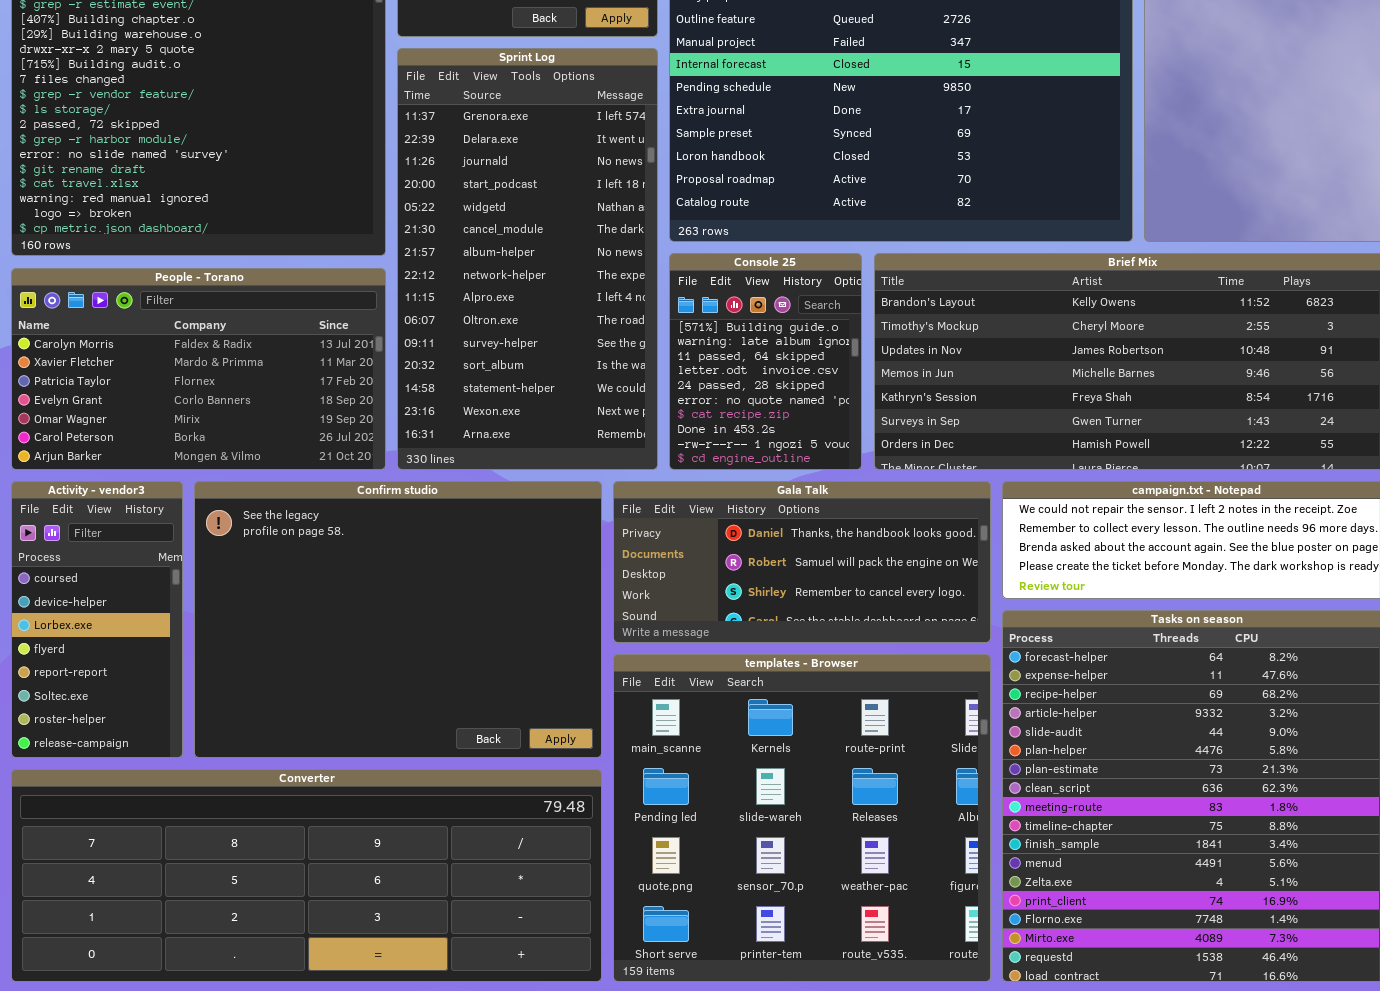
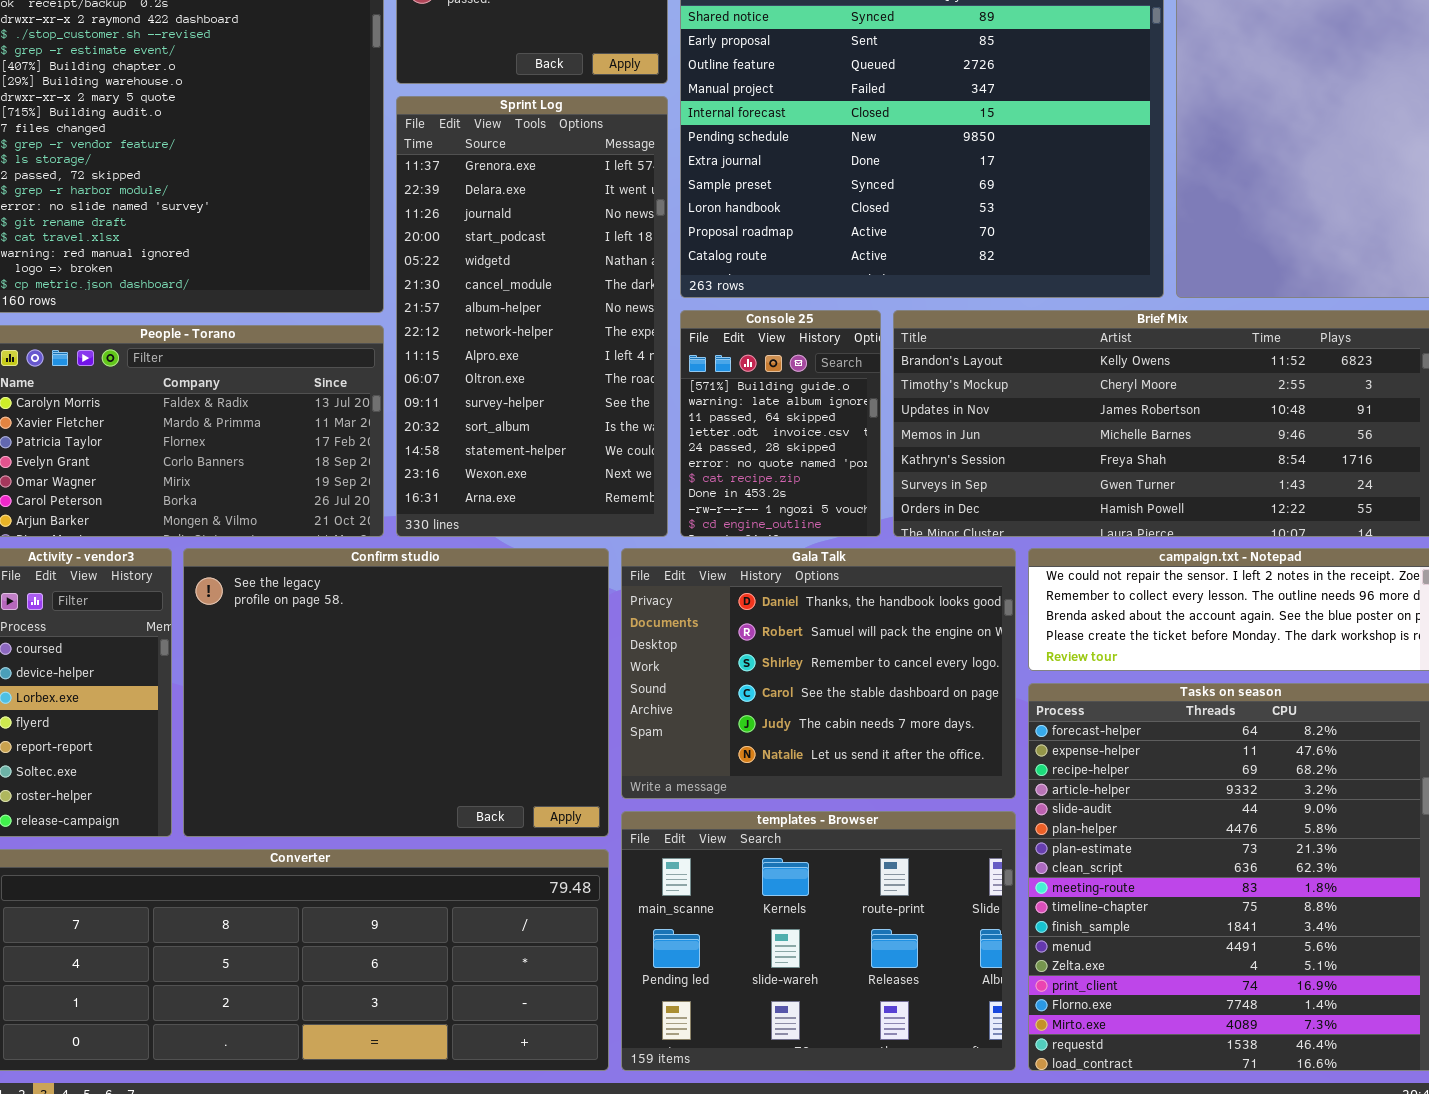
Gala Talk: [613,481,991,643] -> [621,548,1016,799], resized
templates - Browser: [613,654,991,982] -> [621,811,1016,1071], resized

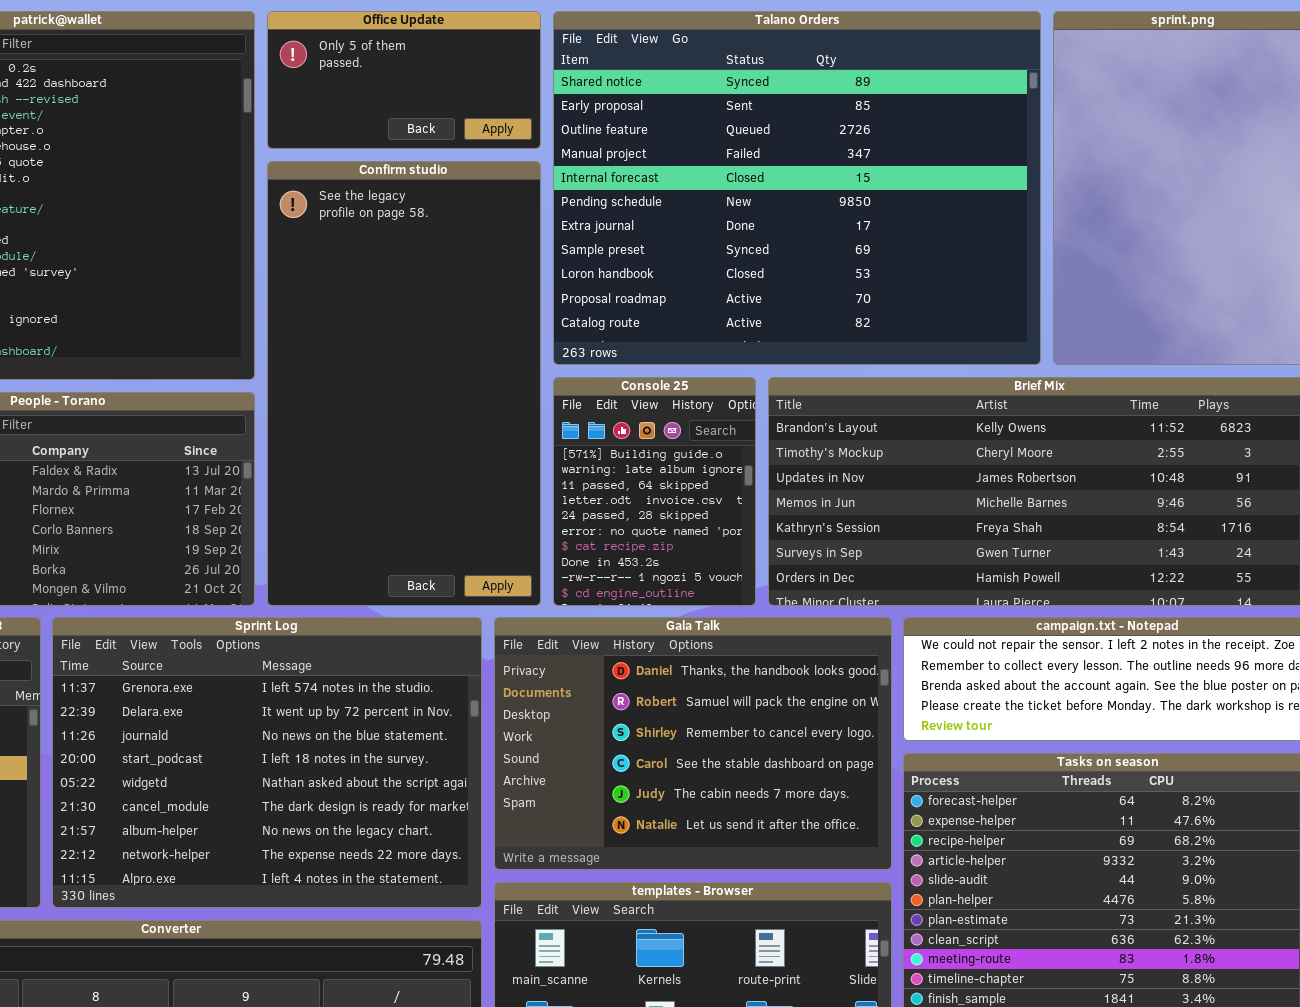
Sprint Log: [396,96,668,537] -> [52,617,482,908], moved, resized
Confirm studio: [183,548,609,837] -> [267,161,541,606], moved, resized

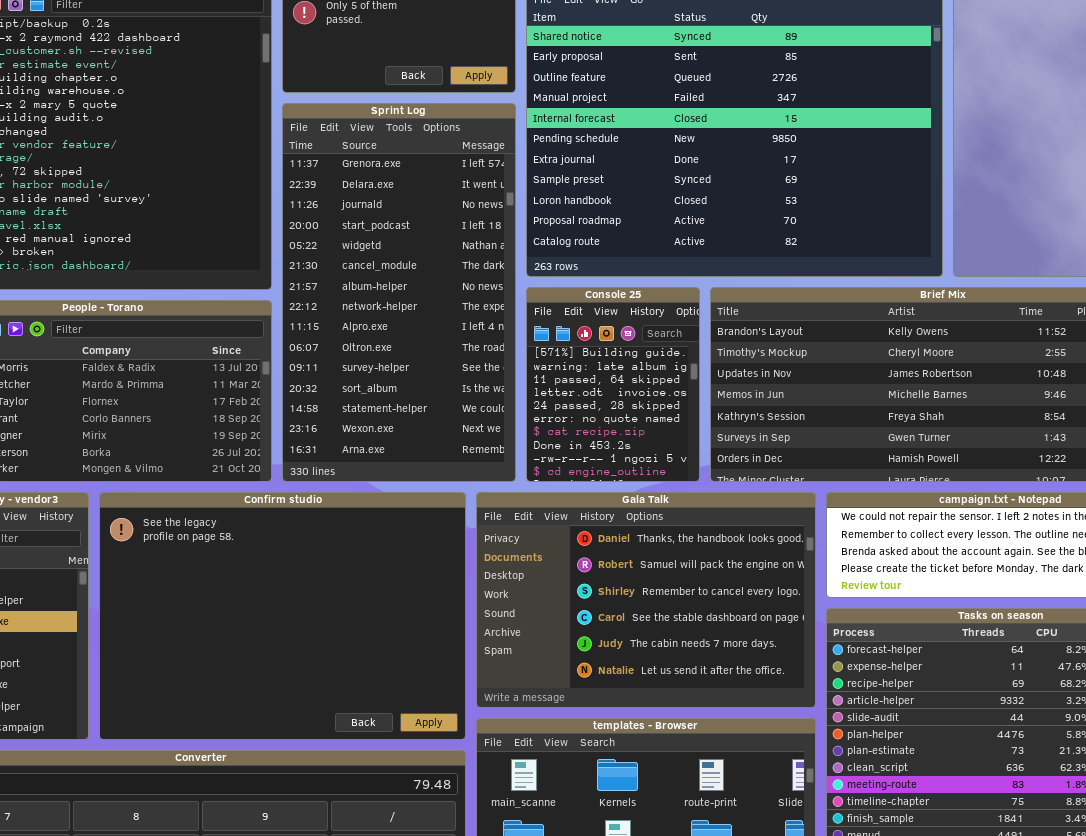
Confirm studio: [267,161,541,606] -> [99,492,466,740], moved, resized
Sprint Log: [52,617,482,908] -> [282,103,516,482], moved, resized

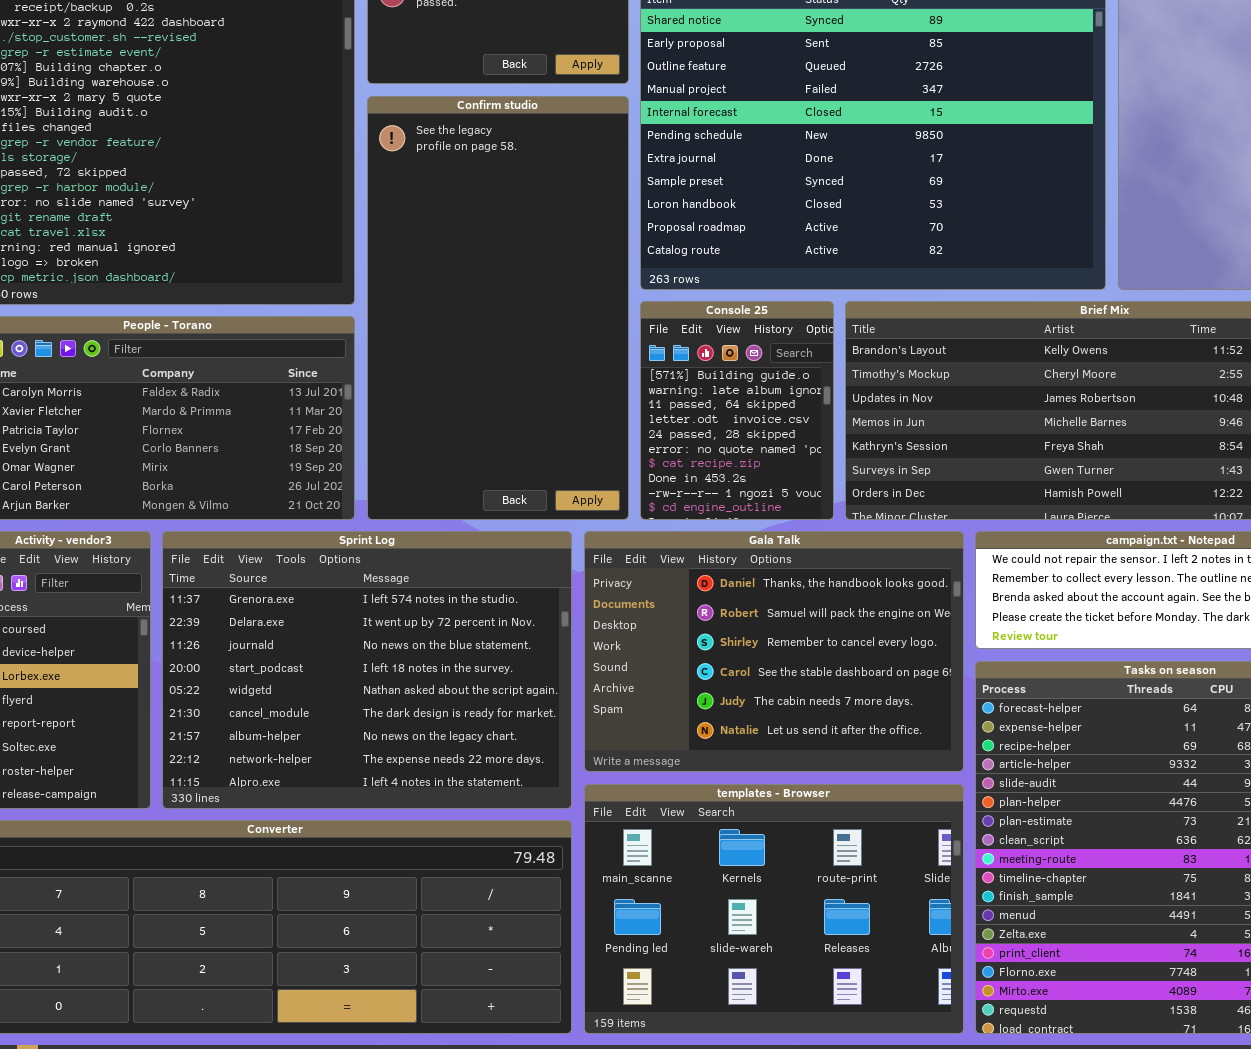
Sprint Log: [282,103,516,482] -> [162,531,572,809], moved, resized
Confirm studio: [99,492,466,740] -> [367,96,629,520], moved, resized

